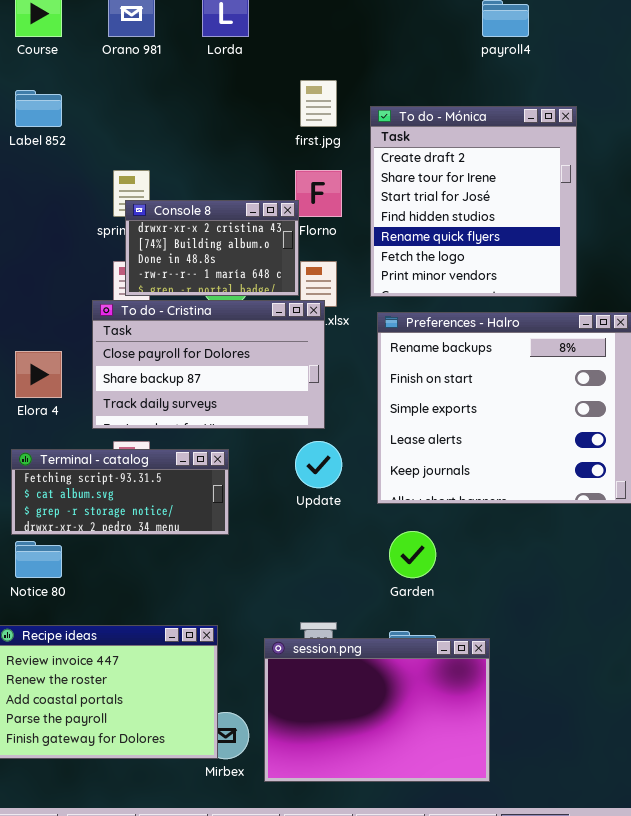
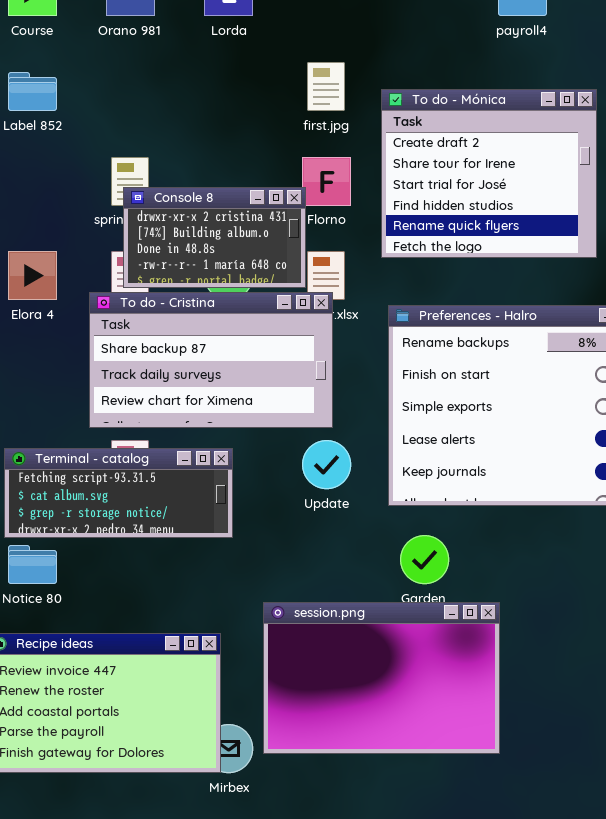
To do - Mónica: [370,106,577,297] -> [381,89,597,258], resized
To do - Cristina: [92,300,325,429] -> [89,292,333,428], scrolled down 1 row
Elora 4: [15,351,62,398] -> [8,251,57,300], moved
session.png: [264,638,490,782] -> [263,602,500,754], moved

